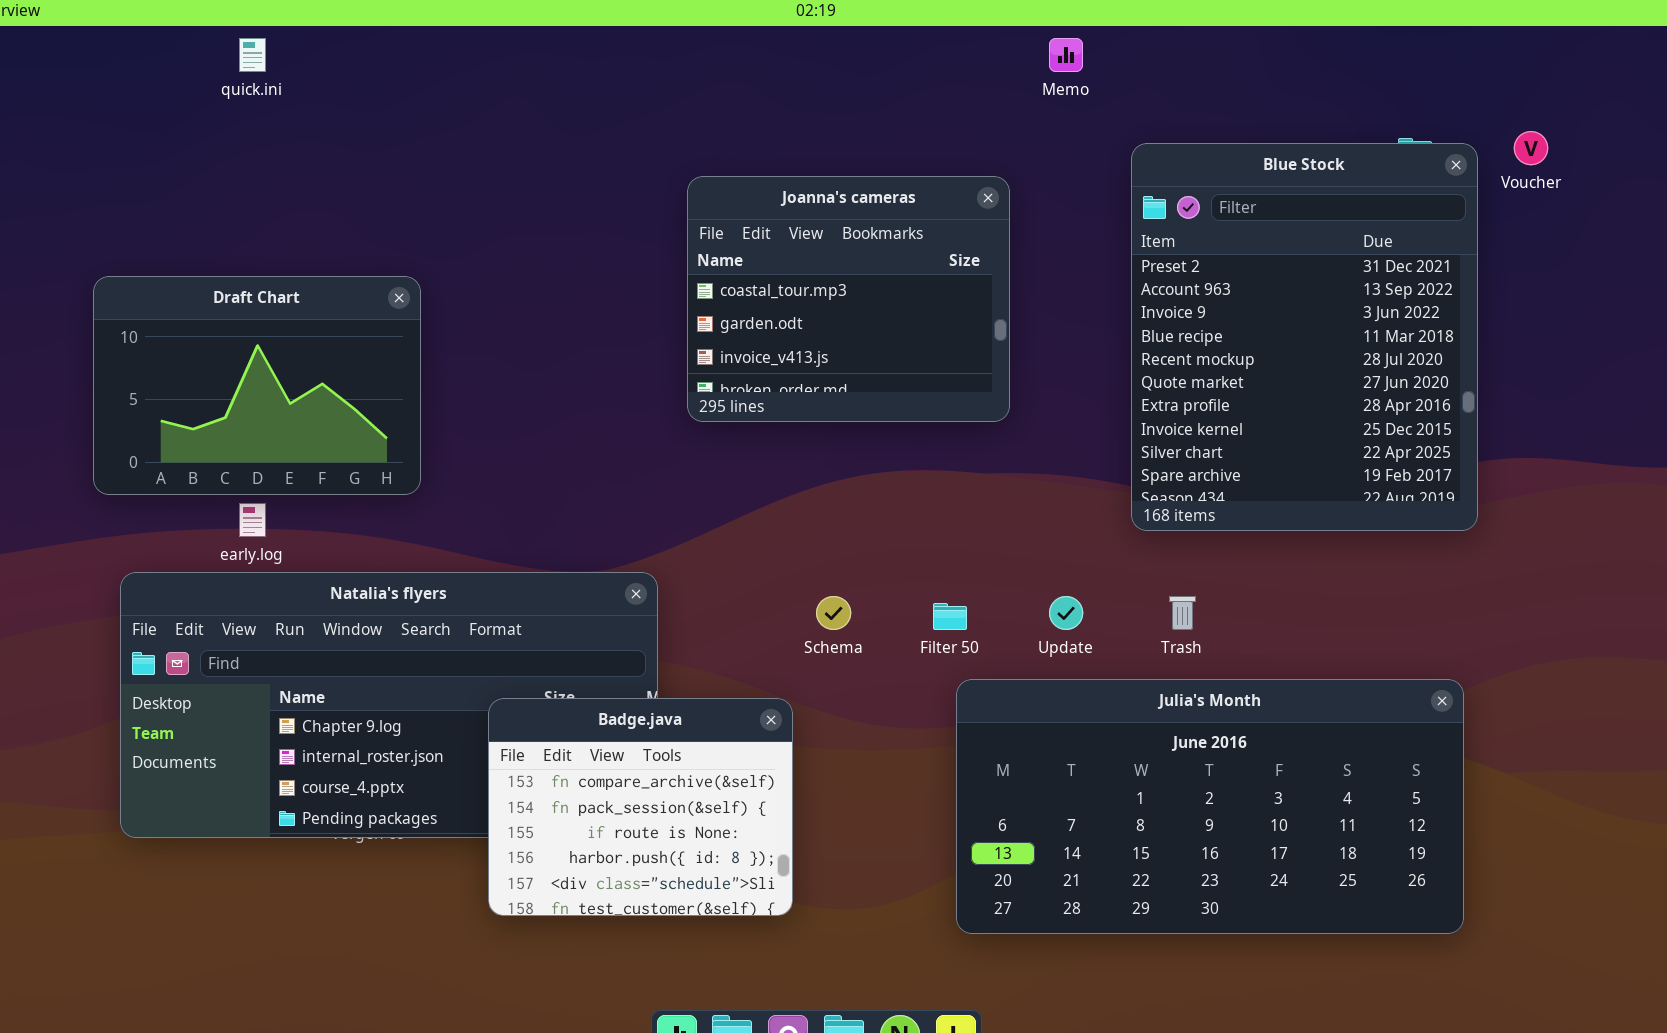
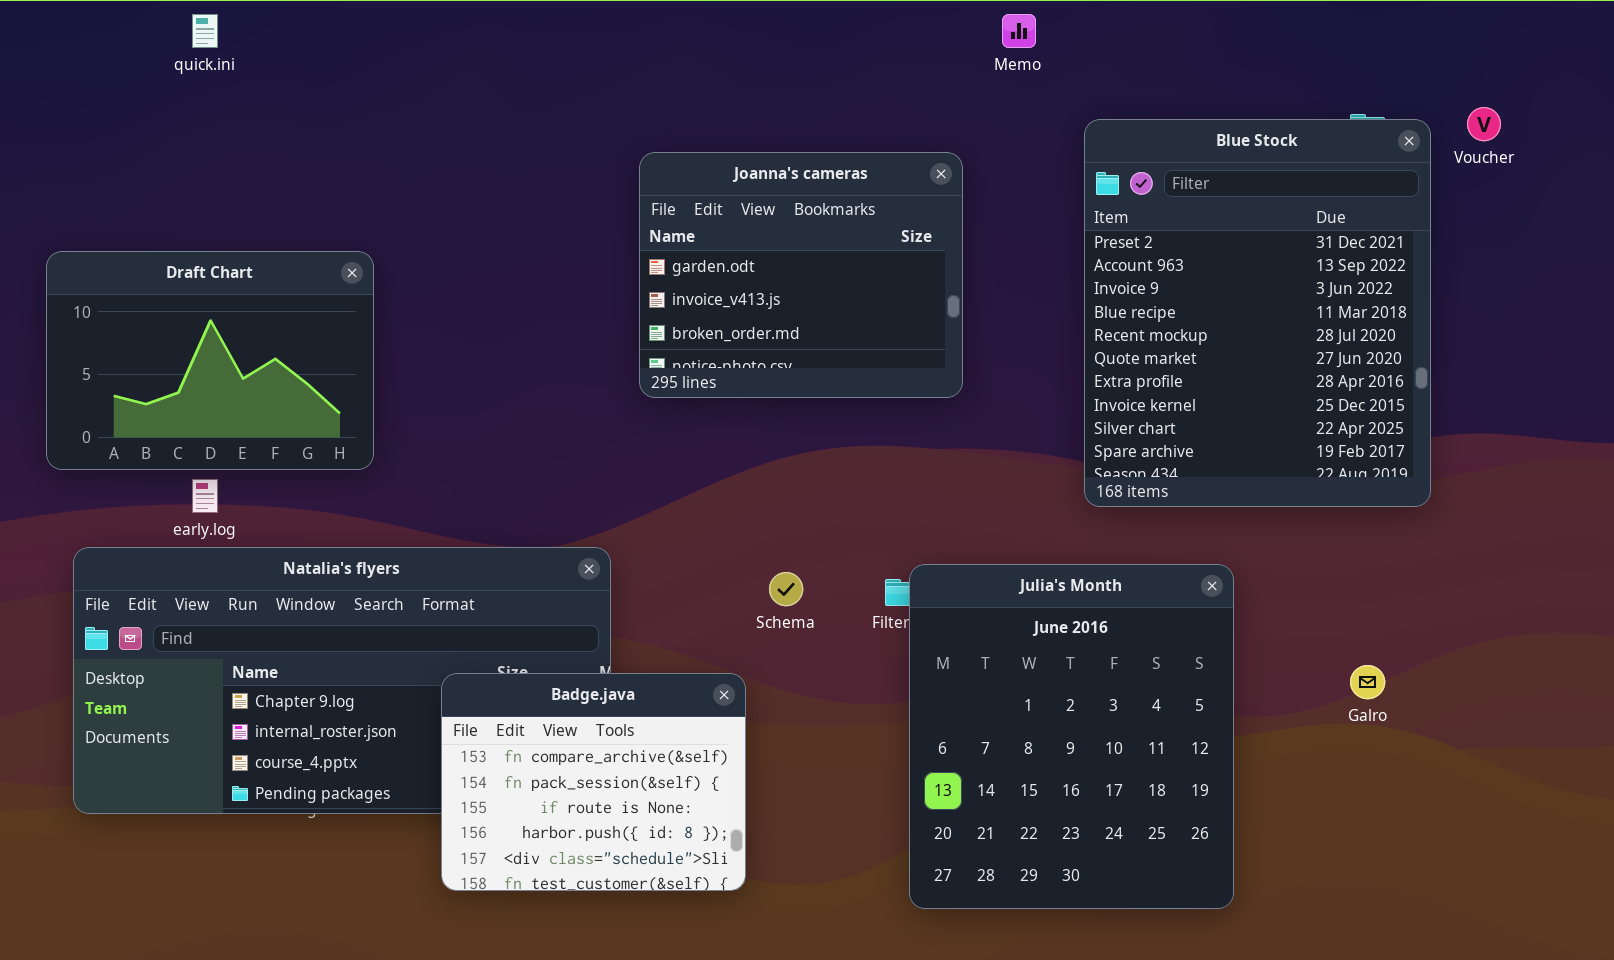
Joanna's cameras: [687,176,1010,422] -> [639,152,963,398], scrolled down 1 row
Julia's Month: [956,679,1464,934] -> [909,564,1234,909], resized

